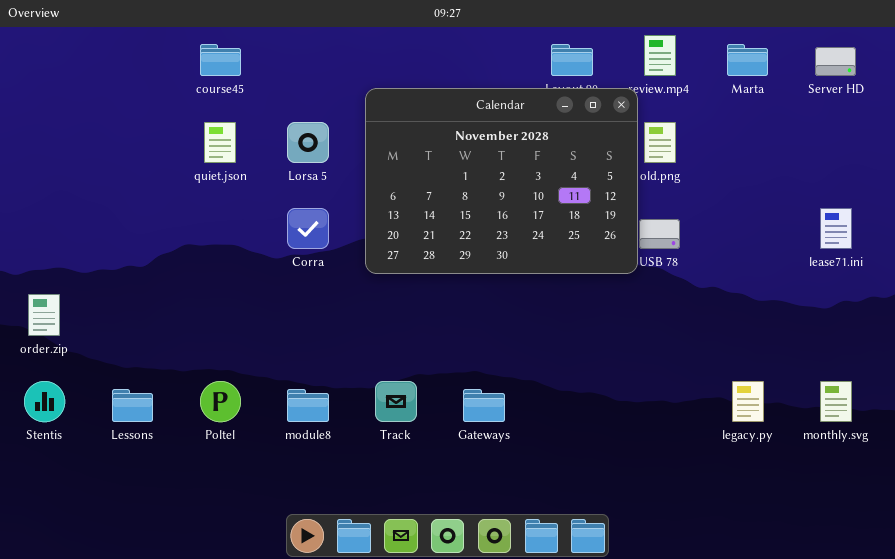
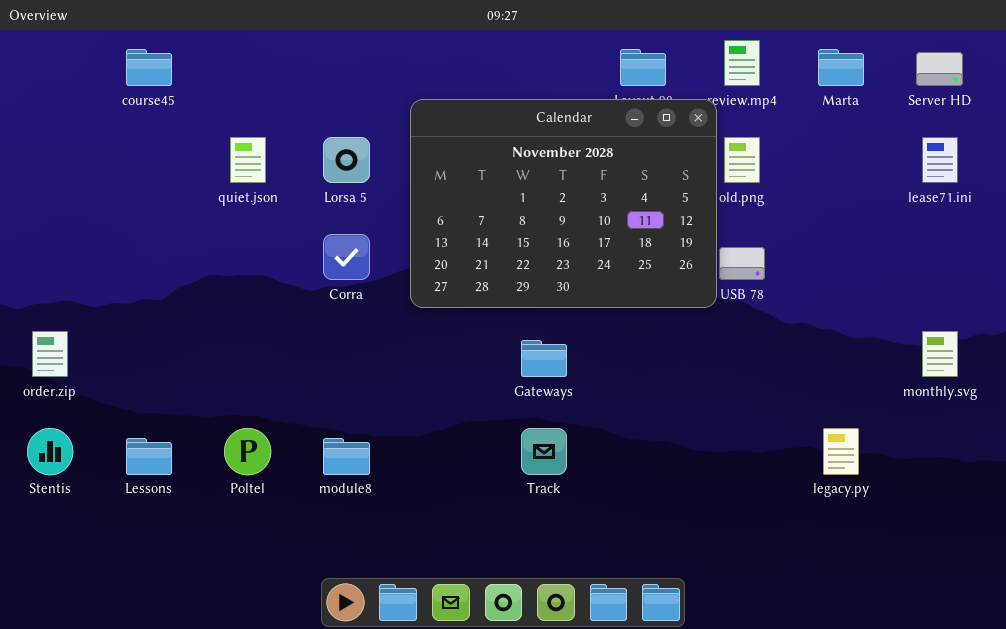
course45: [200,44,241,76] -> [126,49,172,86], moved
lease71.ini: [820,208,852,249] -> [922,137,958,183], moved
Track: [375,381,417,422] -> [521,428,567,475], moved
monthly.svg: [820,381,852,422] -> [922,331,958,377], moved
Gateways: [463,389,505,422] -> [521,340,567,377], moved

